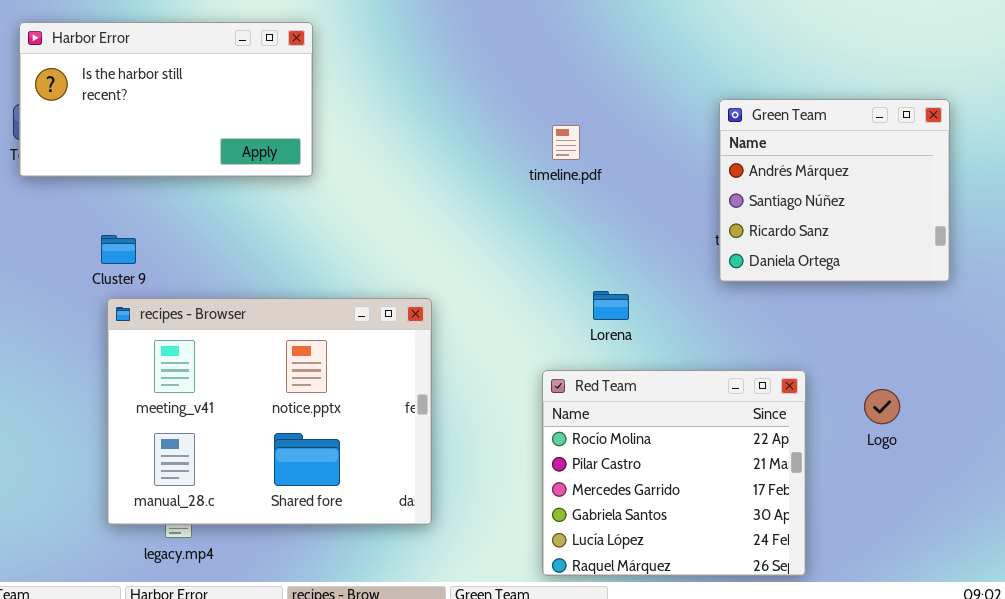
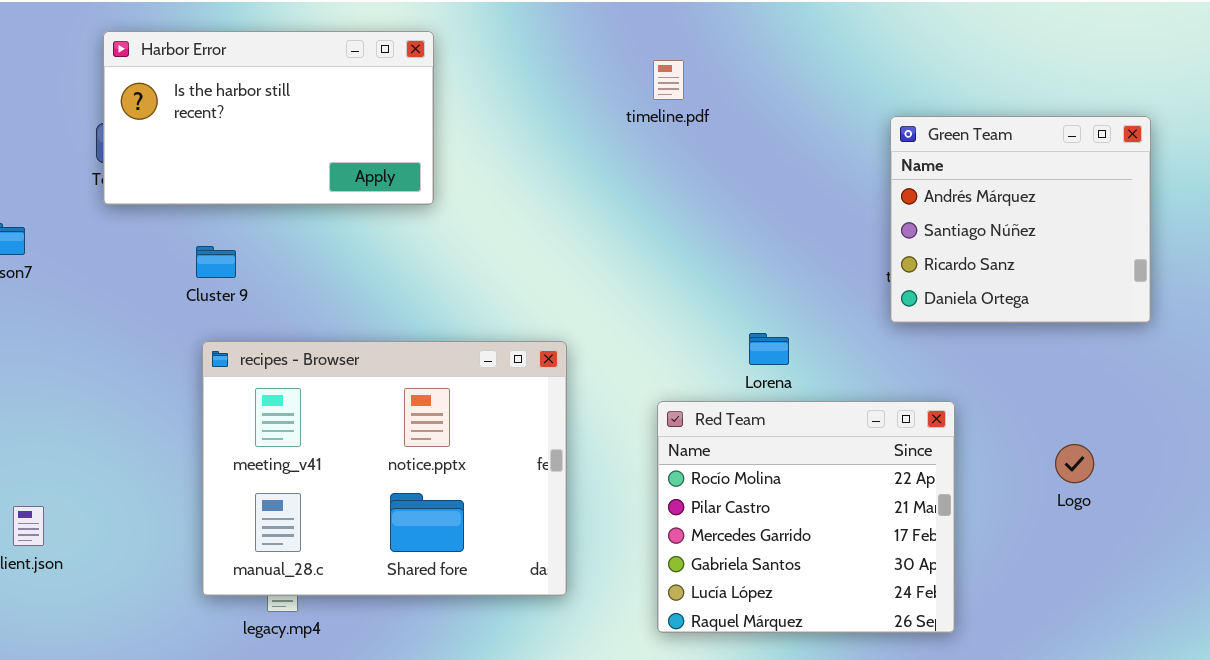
timeline.pdf: [552,125,580,160] -> [653,60,684,100], moved
Cluster 9: [101,235,136,264] -> [196,246,236,278], moved
Red Team: [542,370,806,576] -> [657,401,955,633], moved

